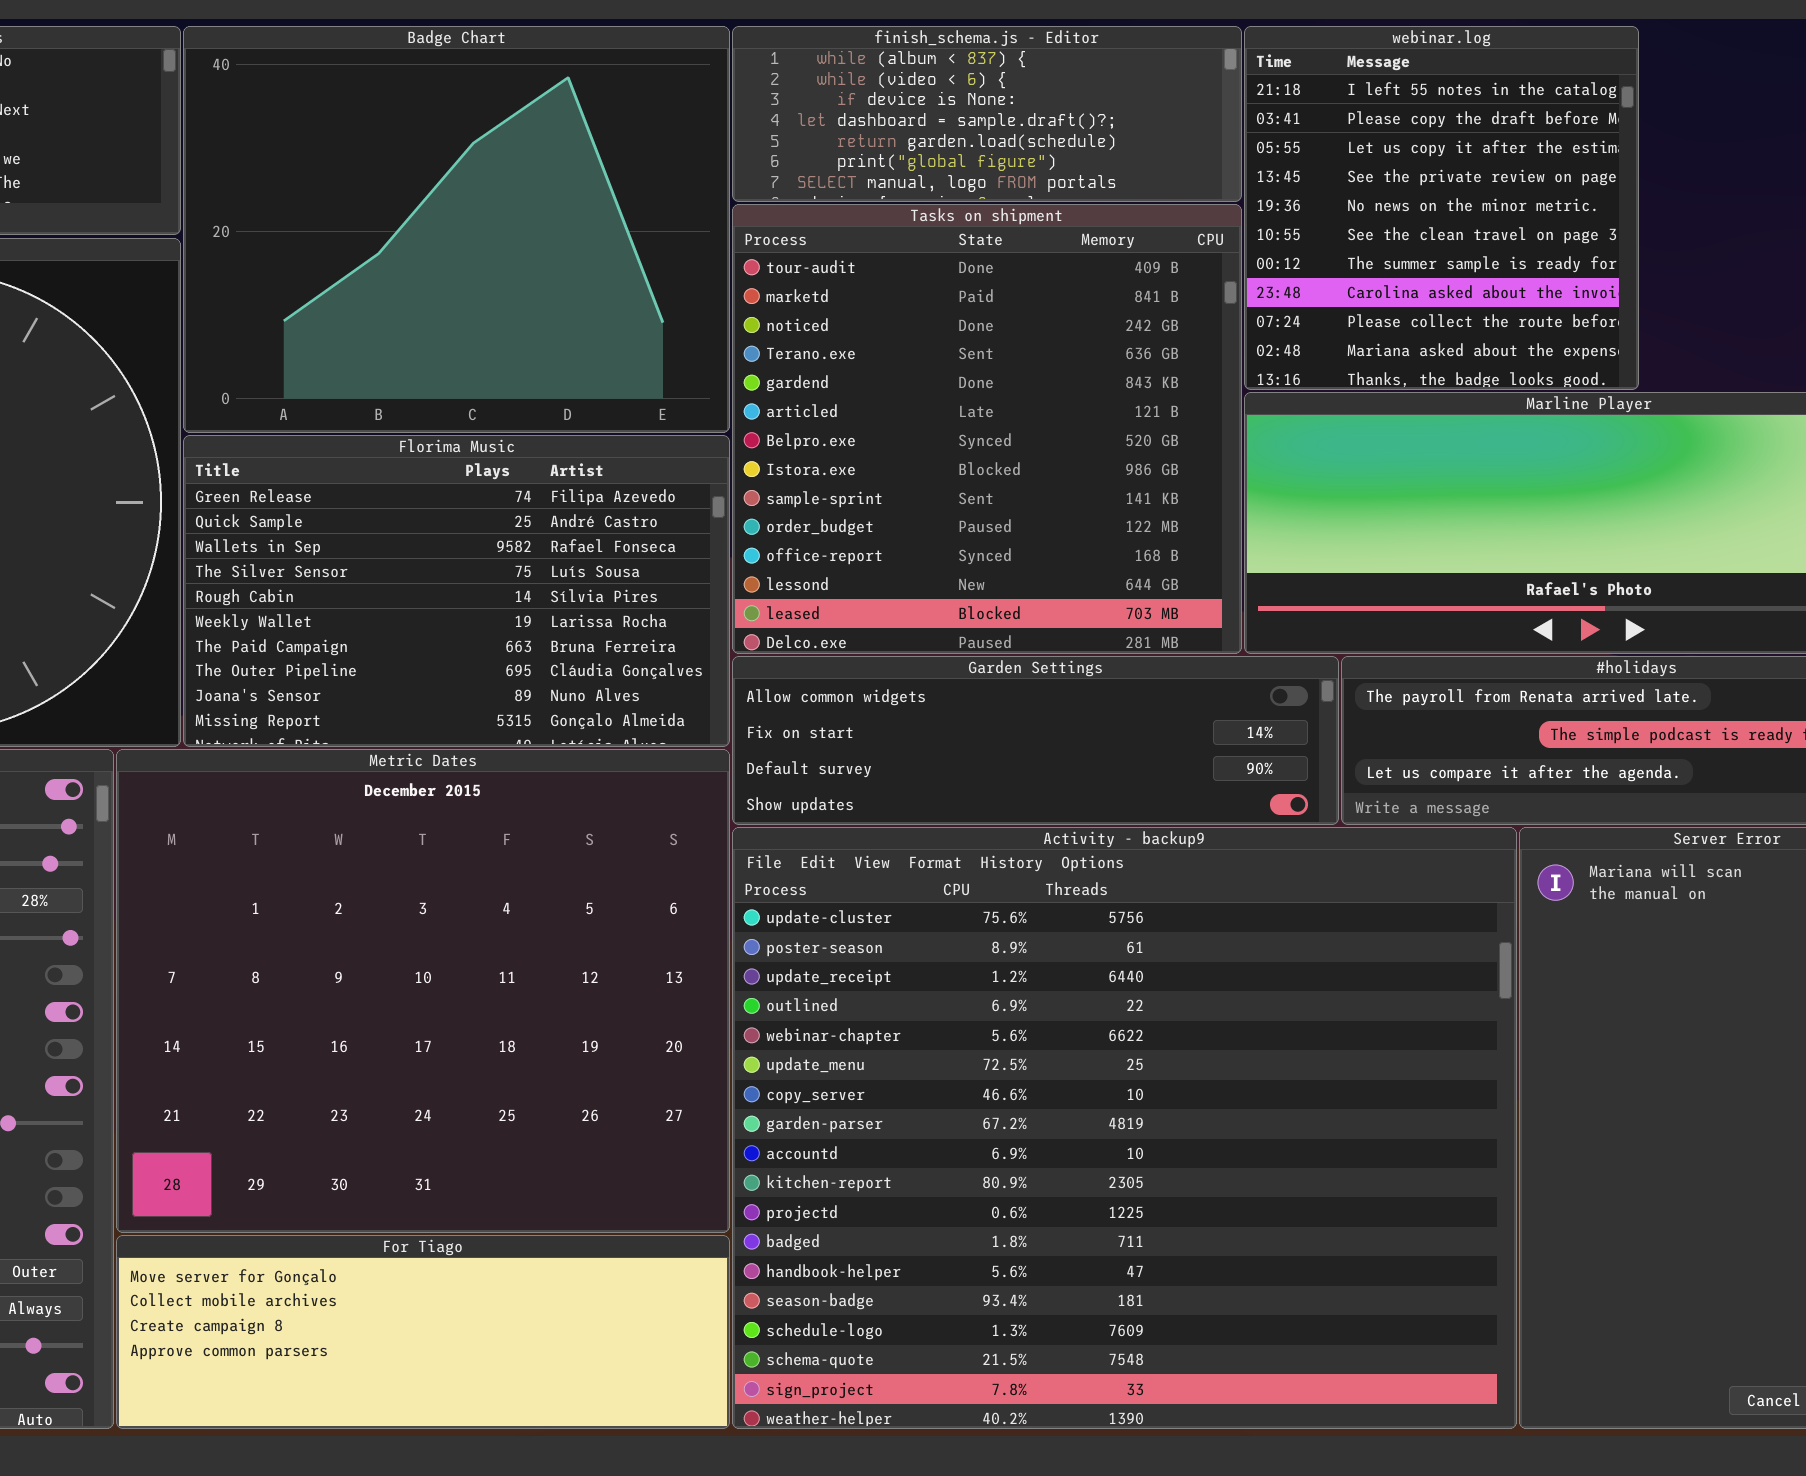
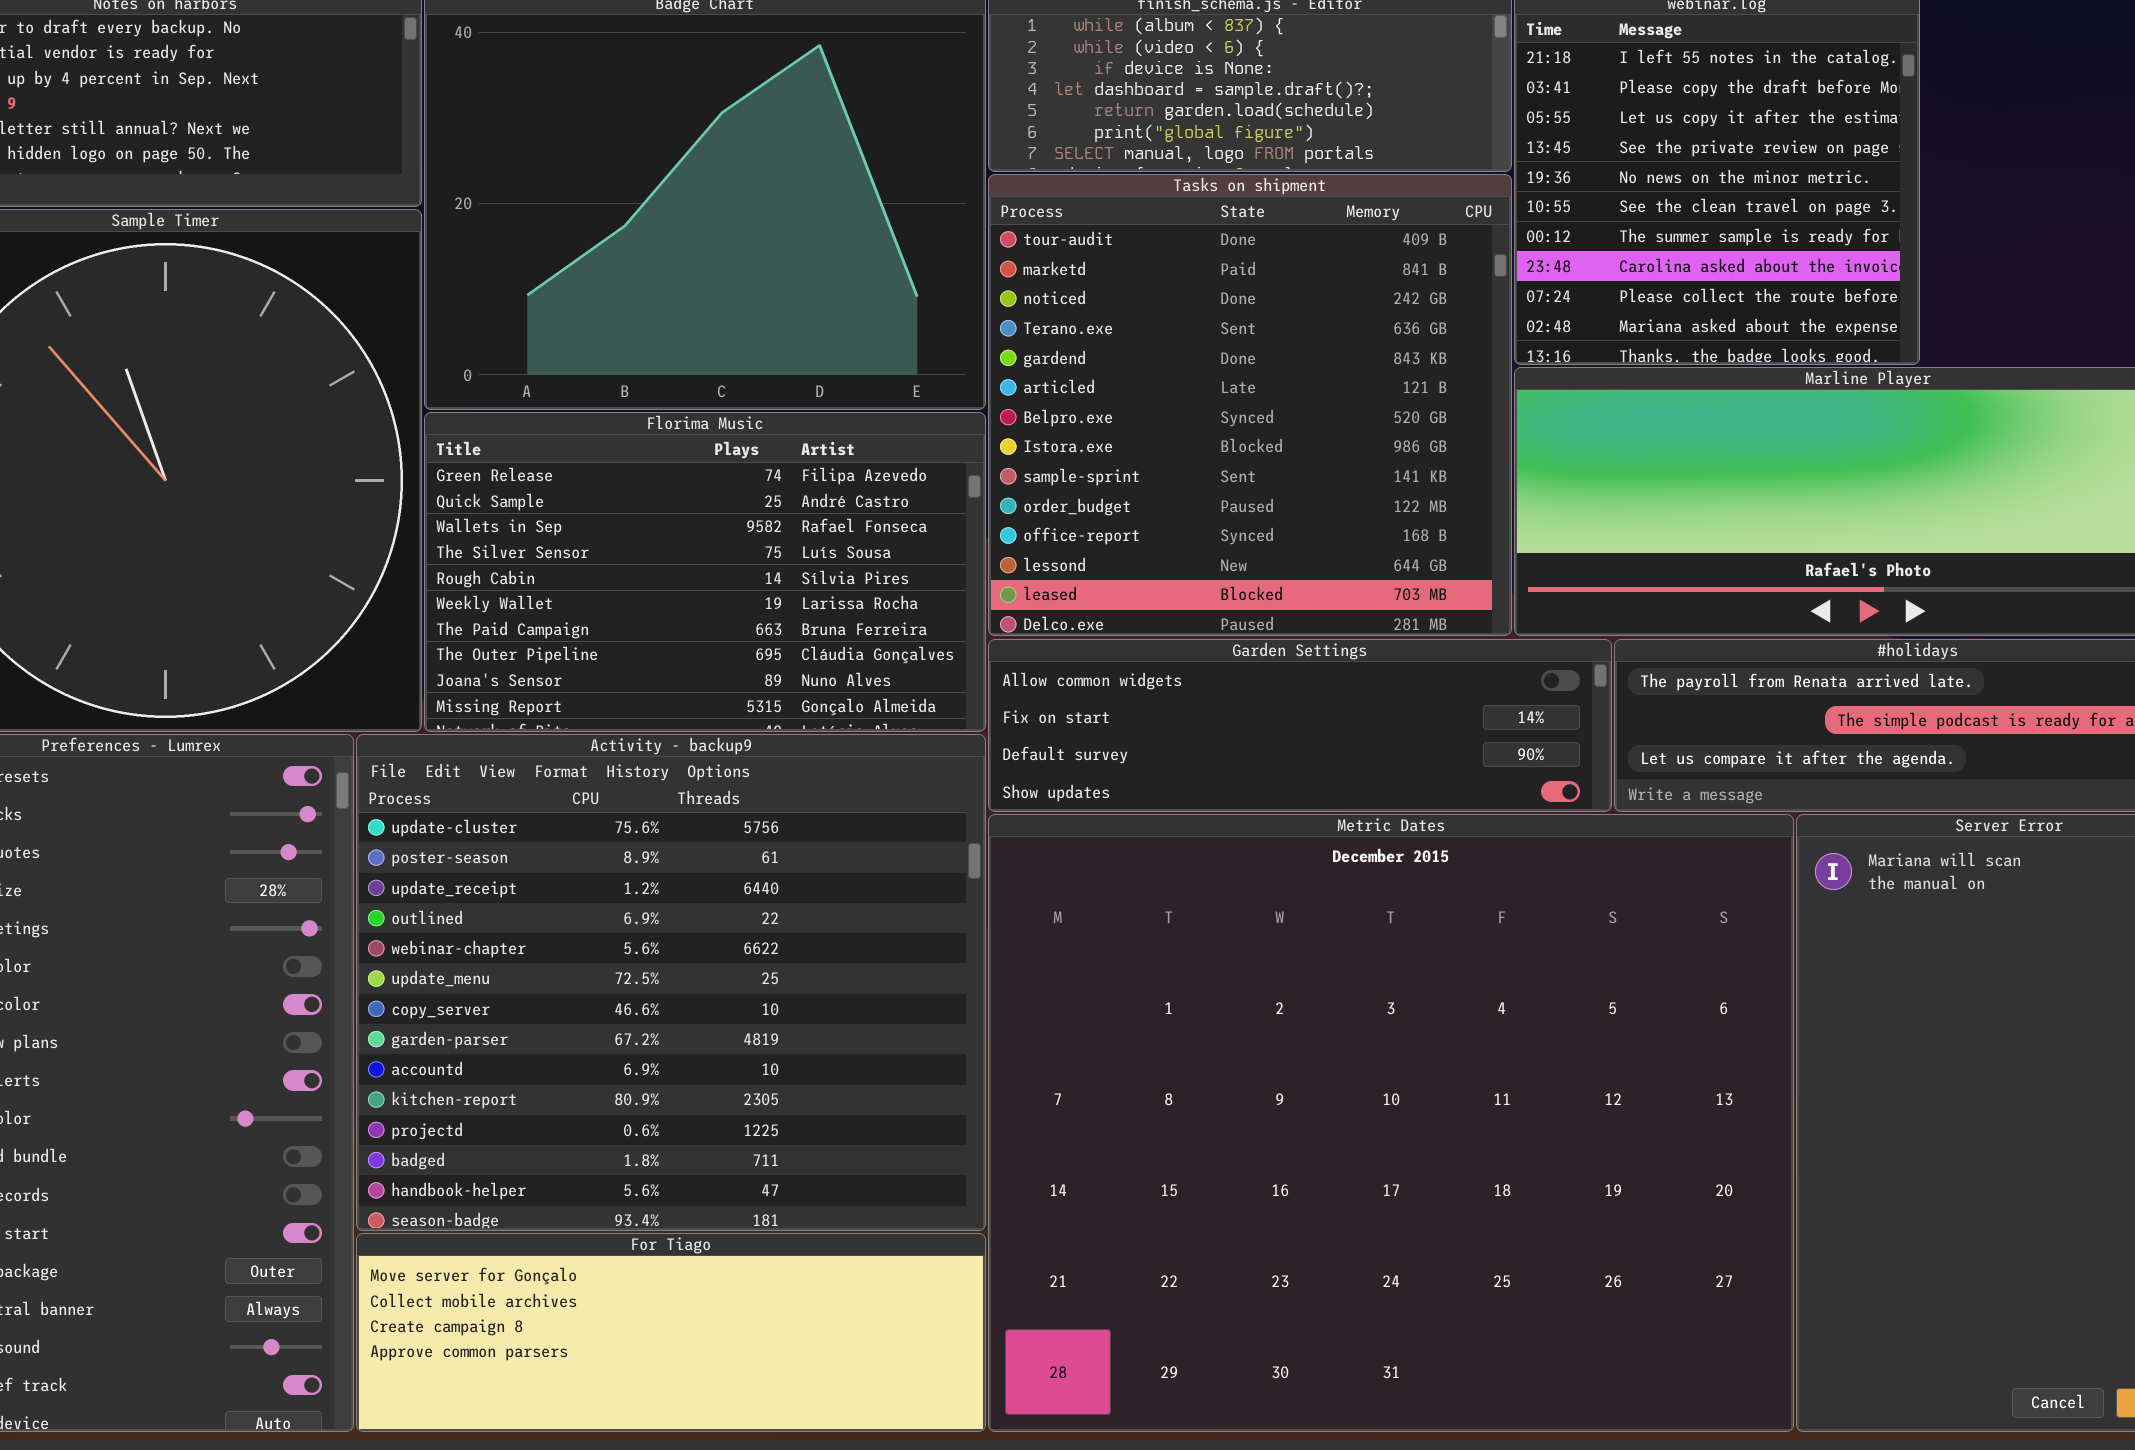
Metric Dates: [116,749,730,1233] -> [988,814,1794,1432], moved, resized
Activity - backup9: [732,827,1517,1429] -> [356,734,986,1231], moved, resized

